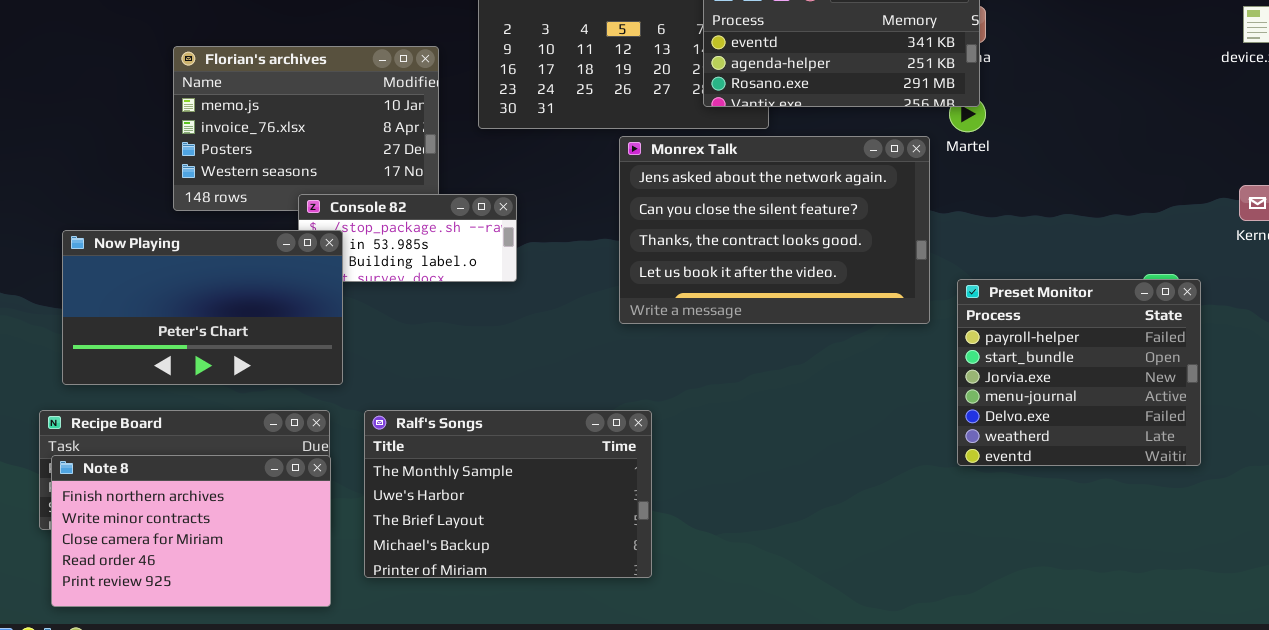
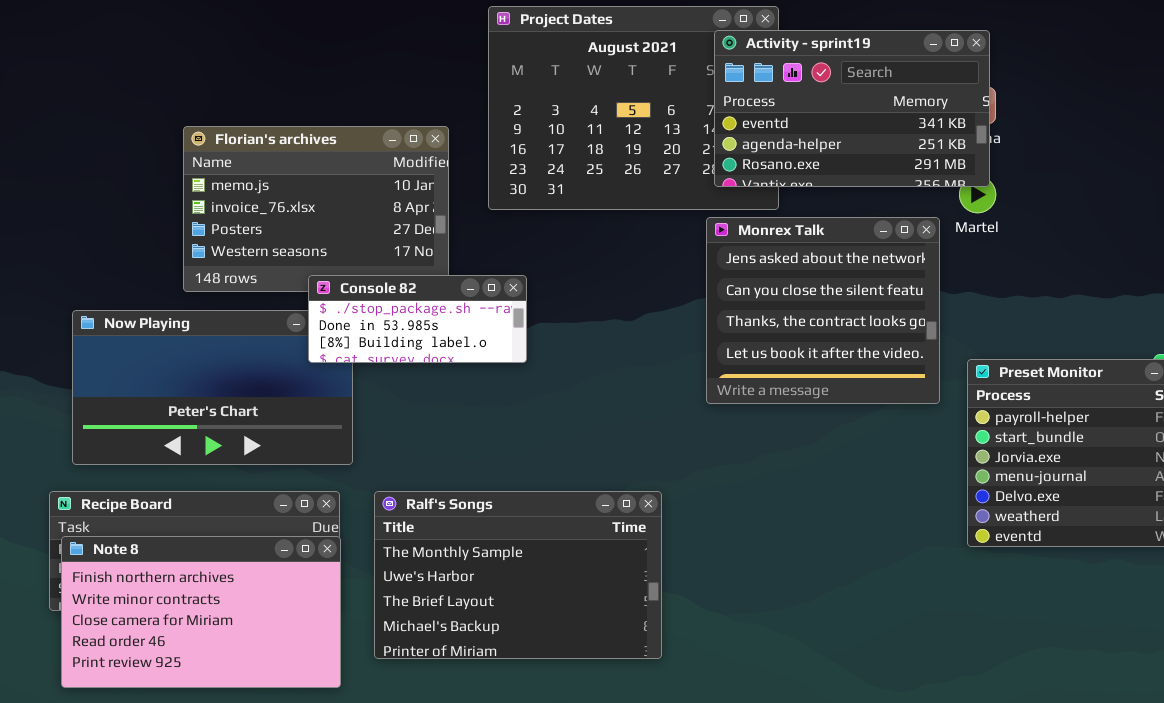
Monrex Talk: [619,136,930,324] -> [706,217,940,404], resized
Console 82: [298,194,517,282] -> [308,275,527,363], raised

